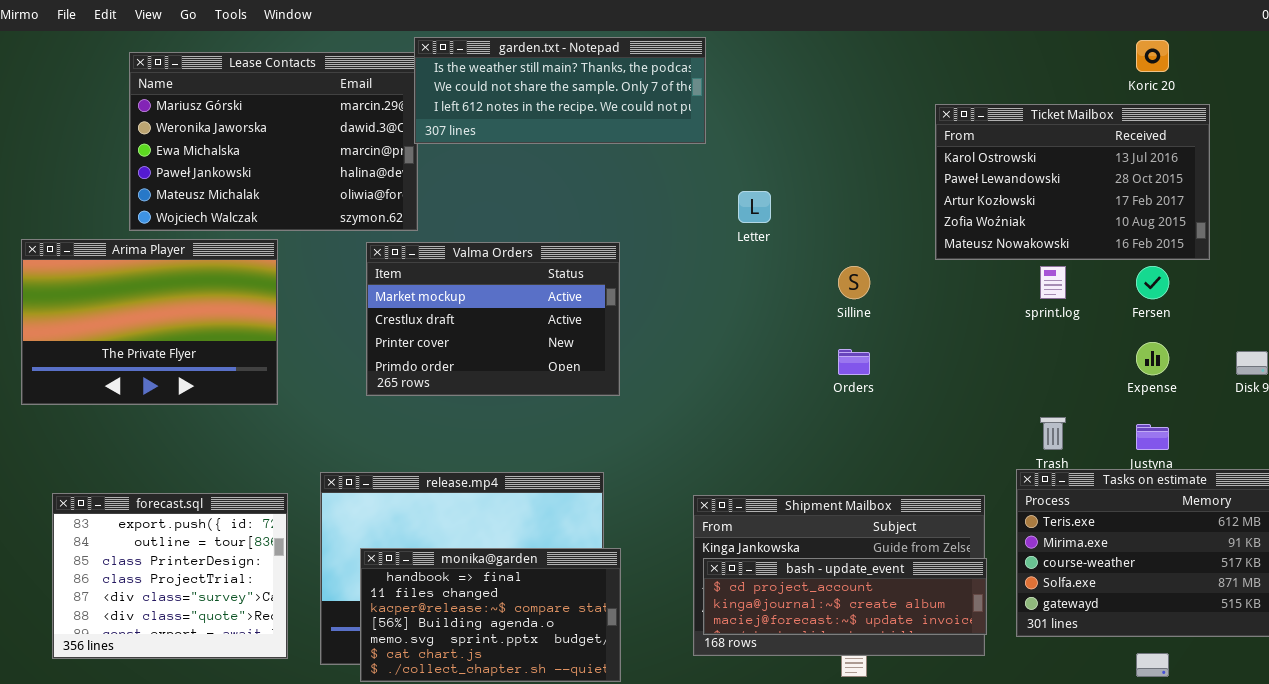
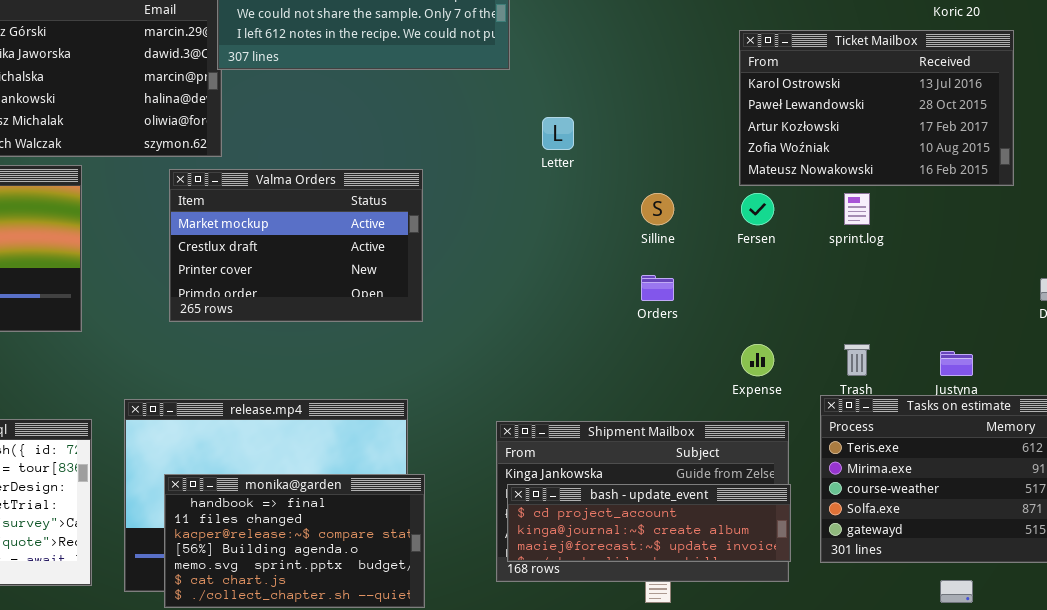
Fersen: [1136,266,1169,299] -> [741,193,774,225], moved
Expense: [1136,342,1169,375] -> [741,344,774,376], moved

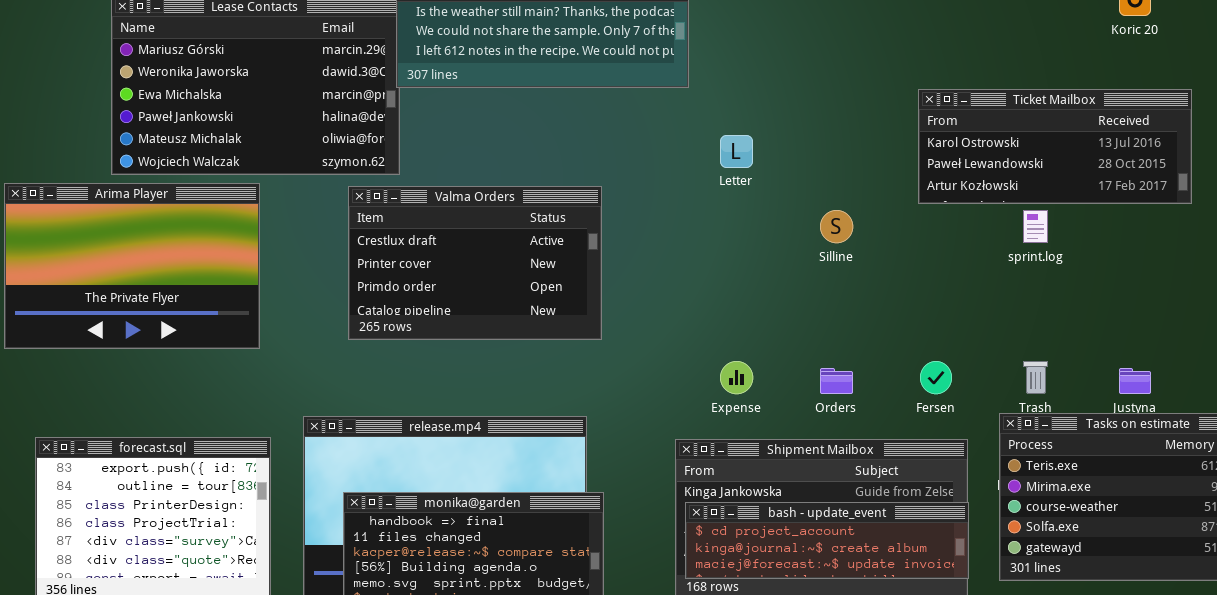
Ticket Mailbox: [739,30,1014,186] -> [918,89,1192,204], resized
Valma Orders: [169,169,423,322] -> [348,186,602,340], scrolled down 1 row
Fersen: [741,193,774,225] -> [920,361,952,394], moved
Orders: [641,275,674,301] -> [820,368,853,394], moved
Expense: [741,344,774,376] -> [720,361,753,394], moved

